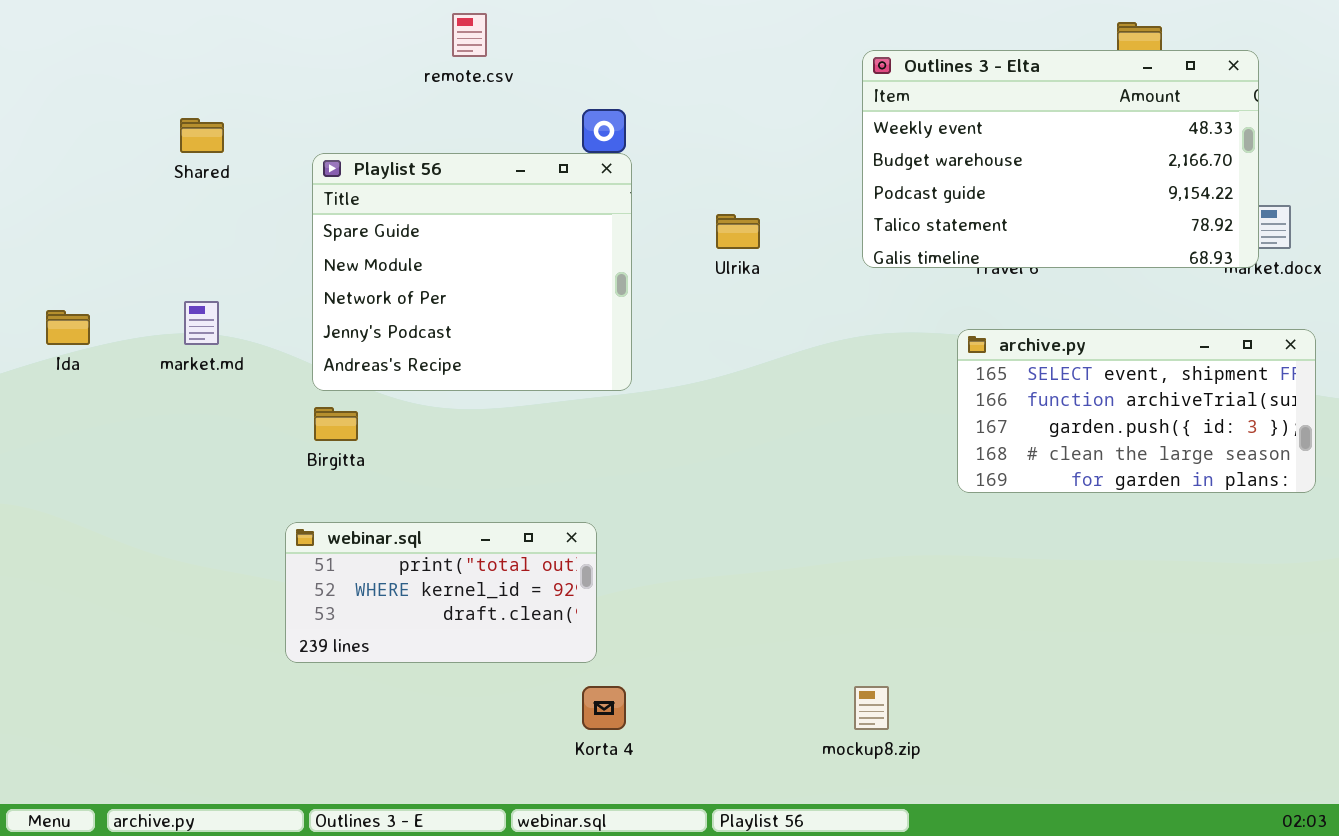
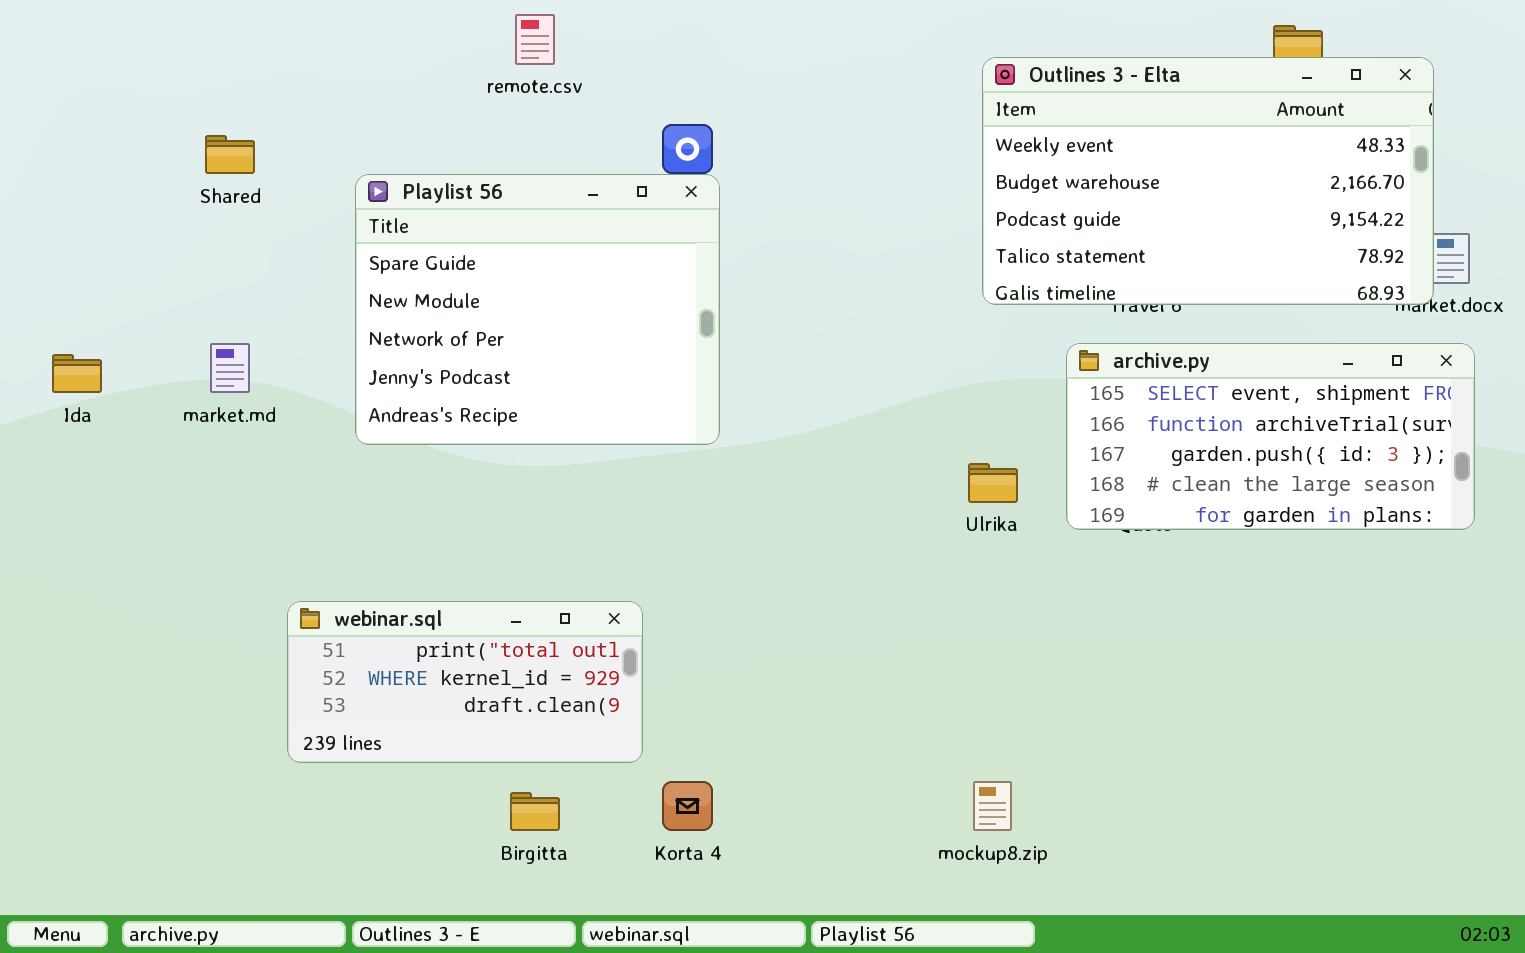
Ulrika: [716,214,760,249] -> [968,463,1018,503], moved
archive.py: [957,329,1316,493] -> [1066,343,1475,530], moved
Birgitta: [314,407,358,441] -> [510,792,560,831], moved
webinar.sql: [285,522,597,663] -> [287,601,643,763], moved

